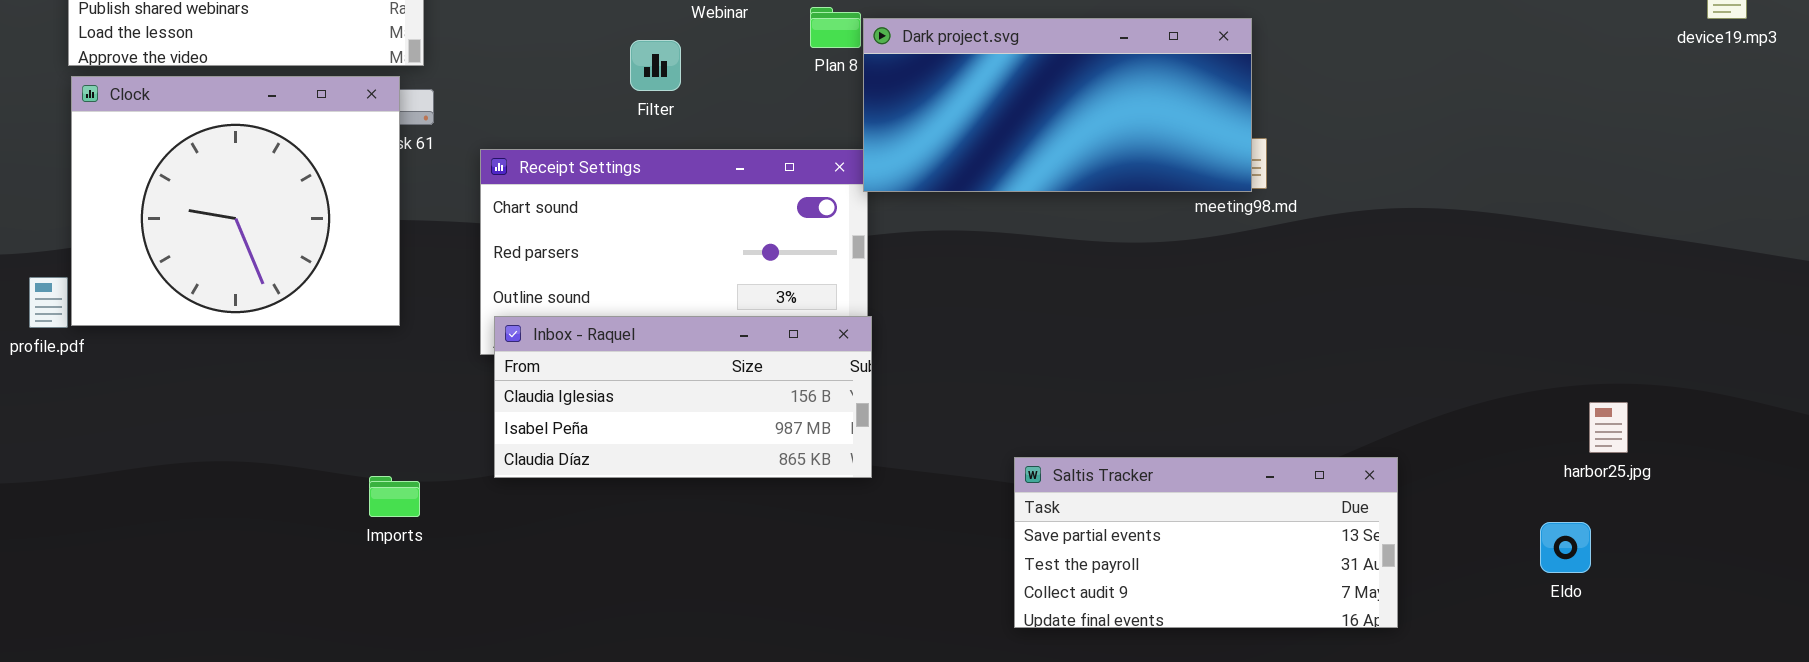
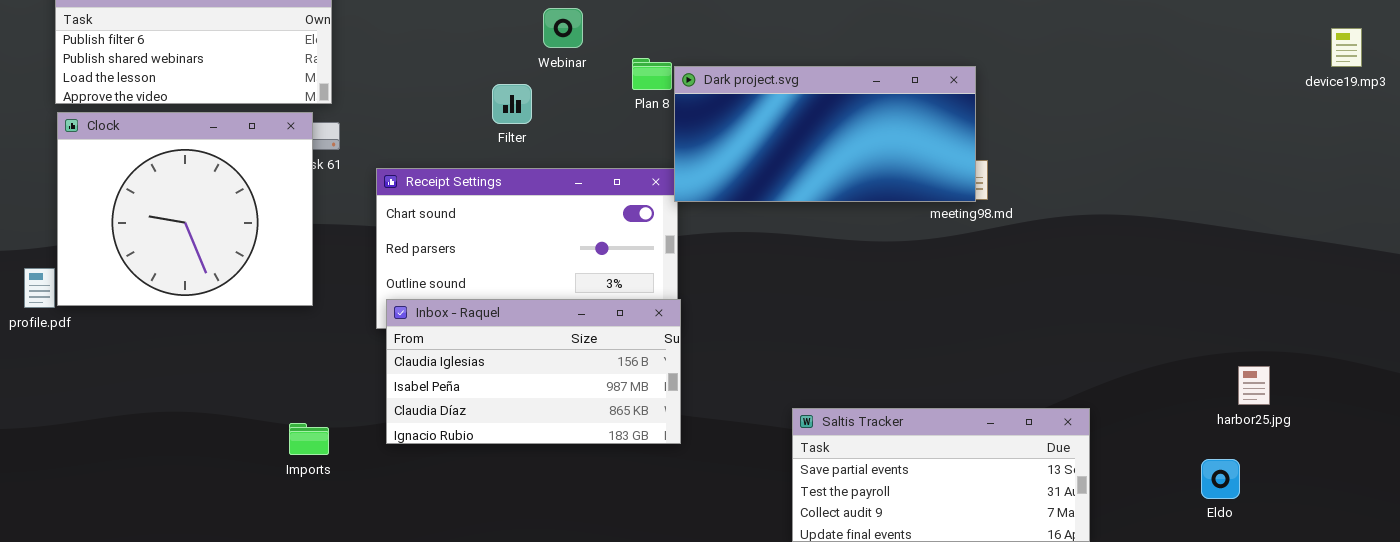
Inbox - Raquel: [494,316,872,478] -> [386,299,681,444], resized

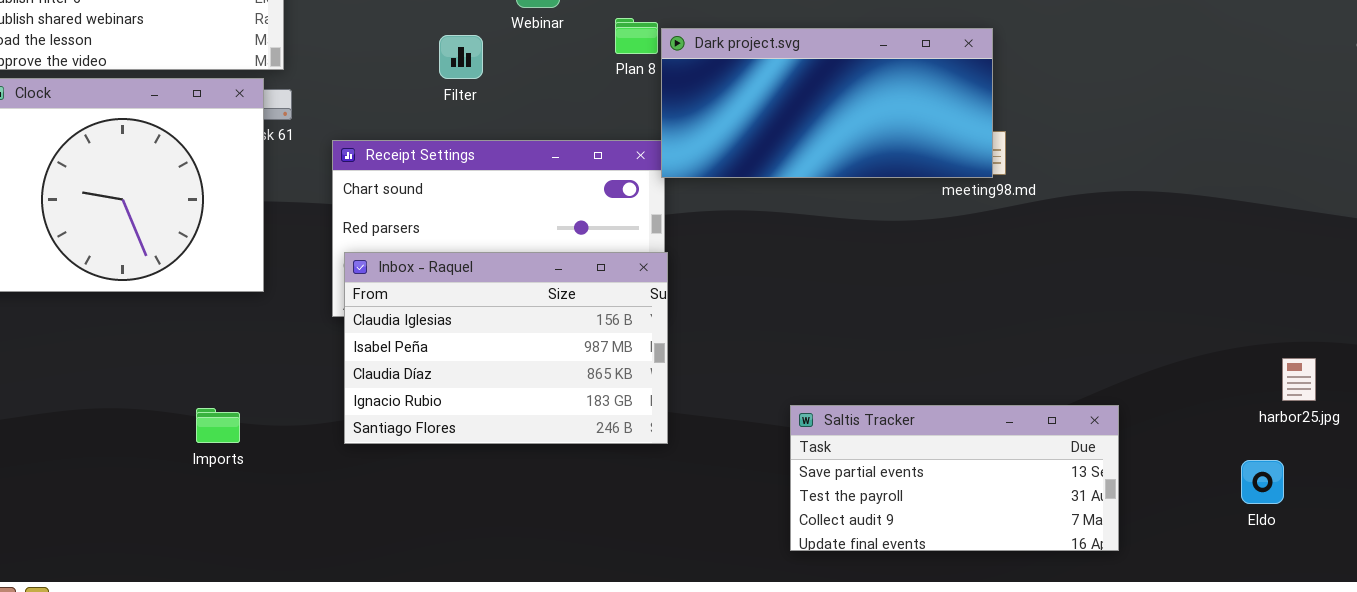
Filter: [492,84,532,124] -> [439,35,483,79], moved
Inbox - Raquel: [386,299,681,444] -> [344,252,668,444], resized
Imports: [289,423,329,455] -> [196,408,240,443], moved

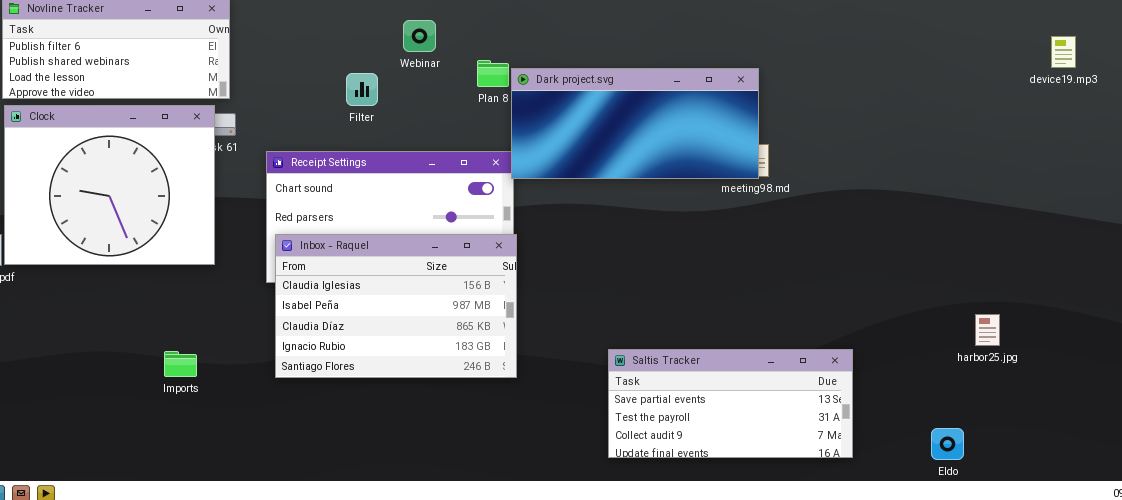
Eldo: [1241,460,1284,504] -> [931,428,964,460], moved

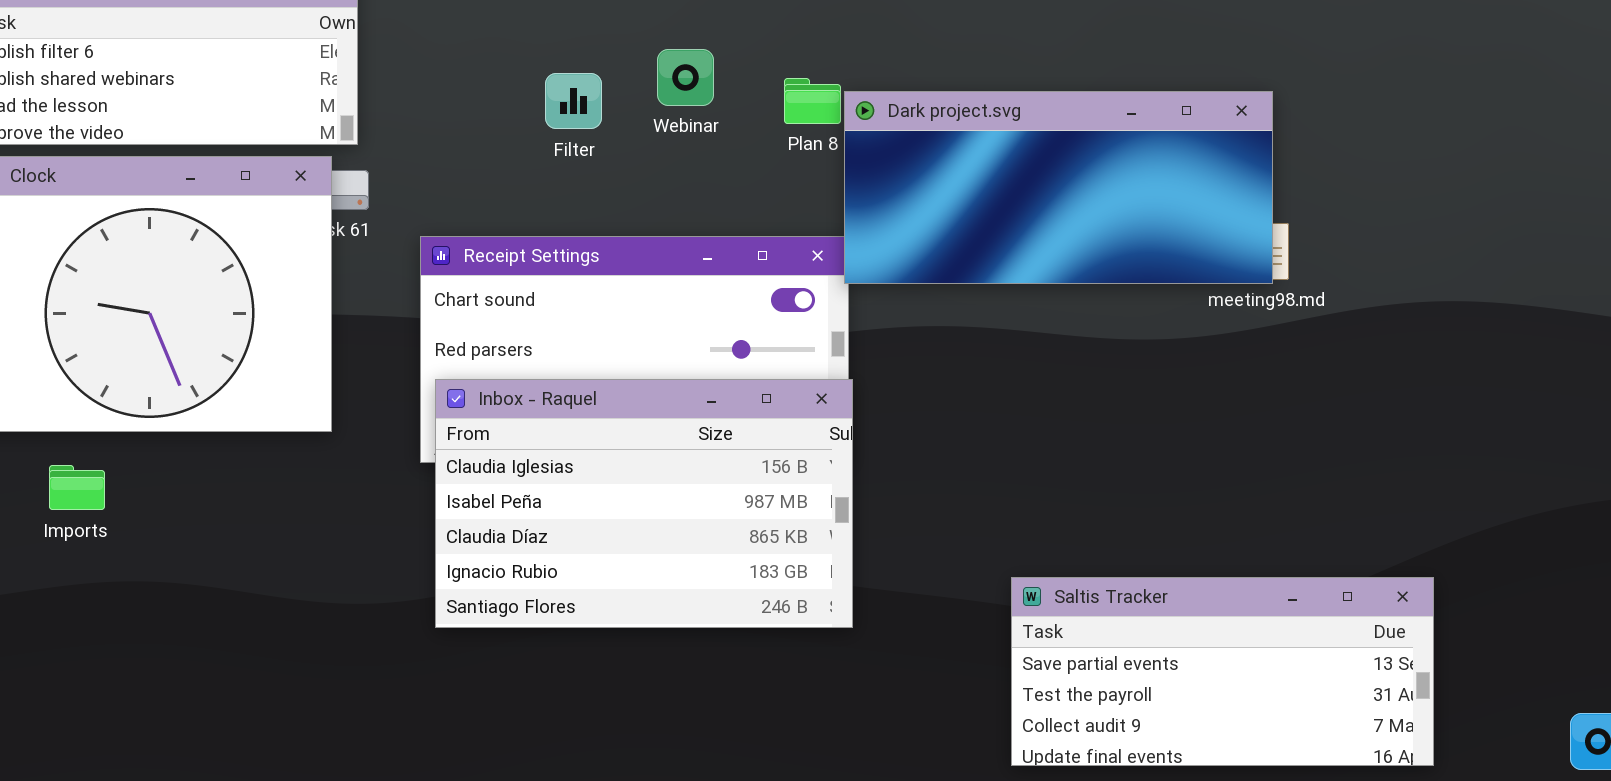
Webinar: [403,20,436,52] -> [657,49,714,106], moved
Filter: [346,73,378,106] -> [545,73,602,129], moved
Imports: [164,351,197,377] -> [49,465,105,510], moved

